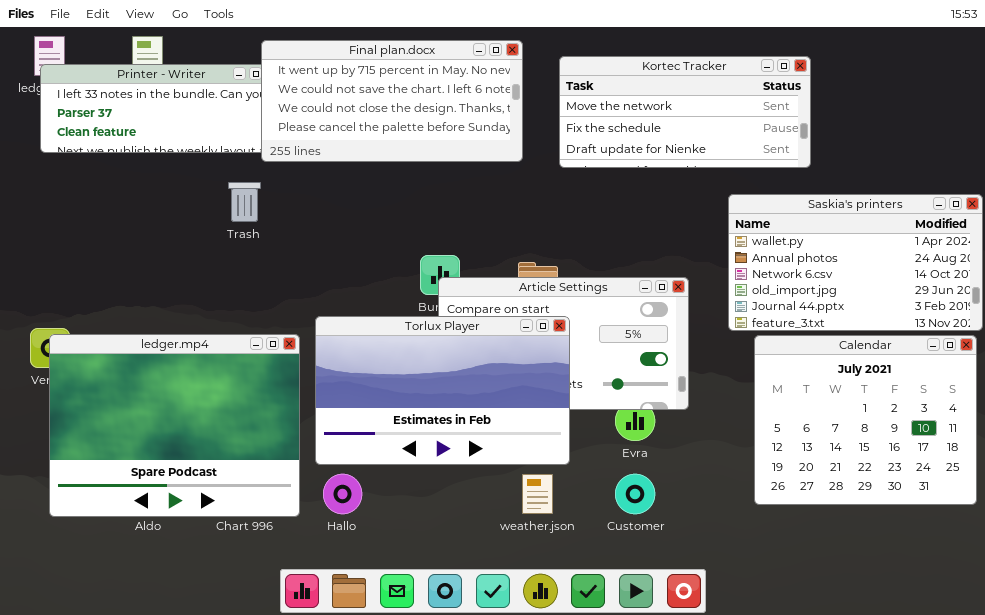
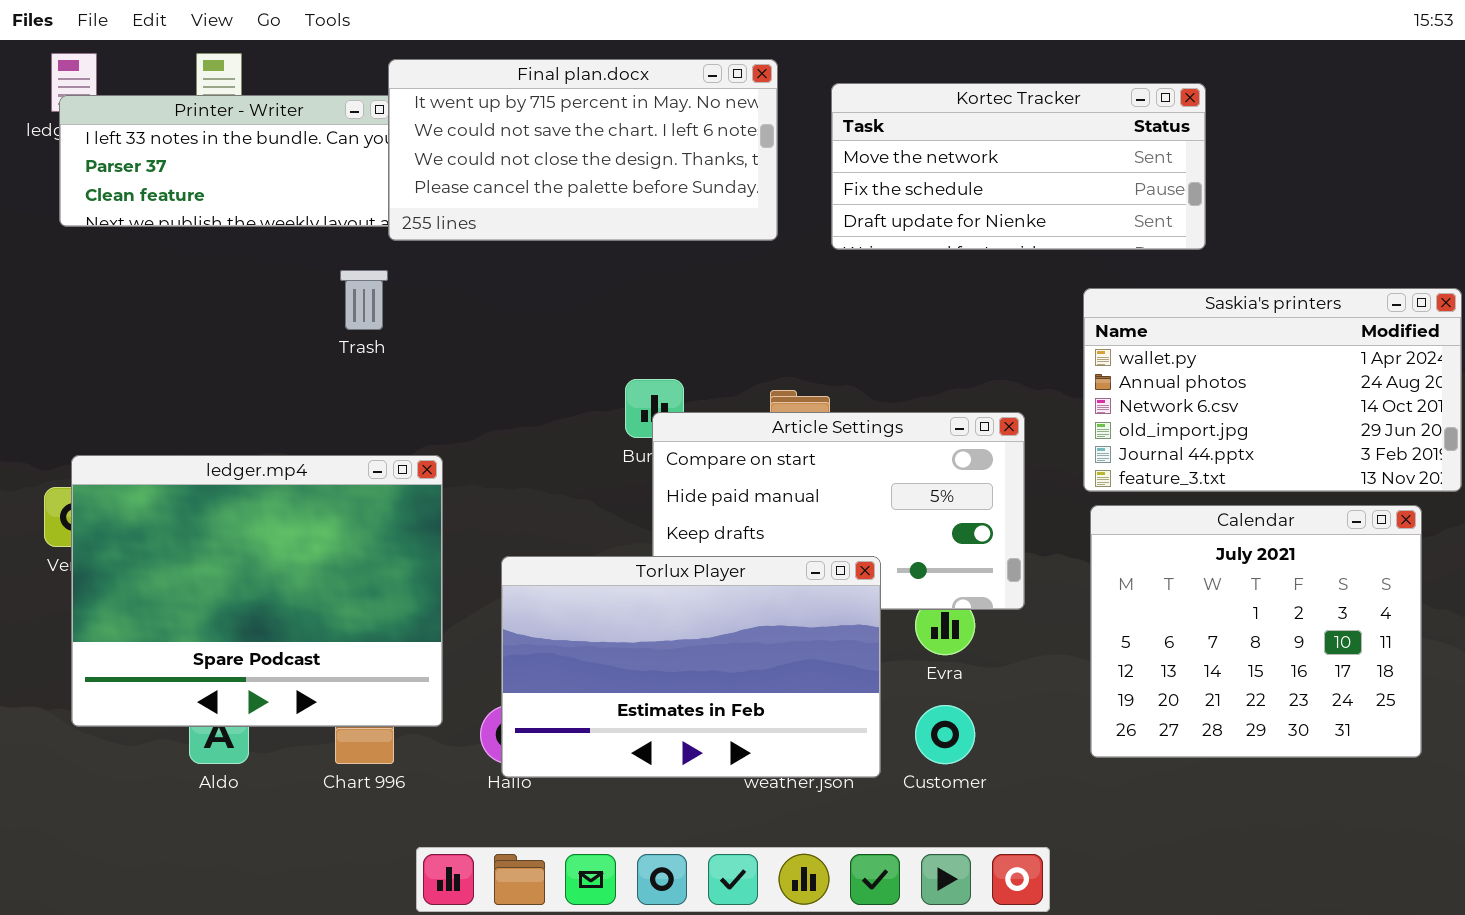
Torlux Player: [315,316,570,465] -> [501,556,881,778], moved
ledger.mp4: [49,334,300,517] -> [71,455,443,727], moved
Calendar: [754,335,977,505] -> [1090,505,1422,758], moved

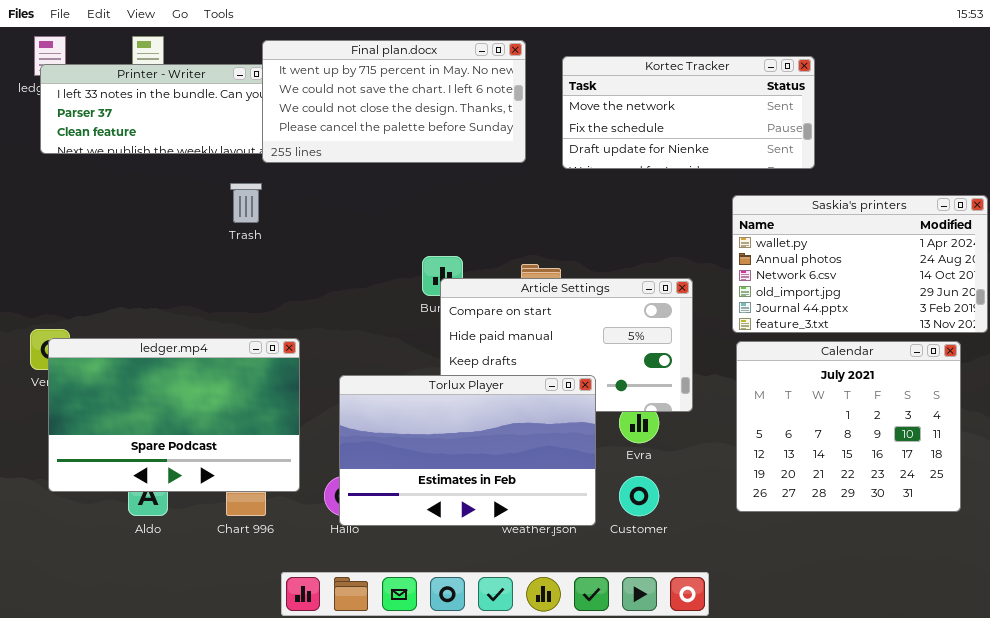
ledger.mp4: [71,455,443,727] -> [48,338,300,492], resized

